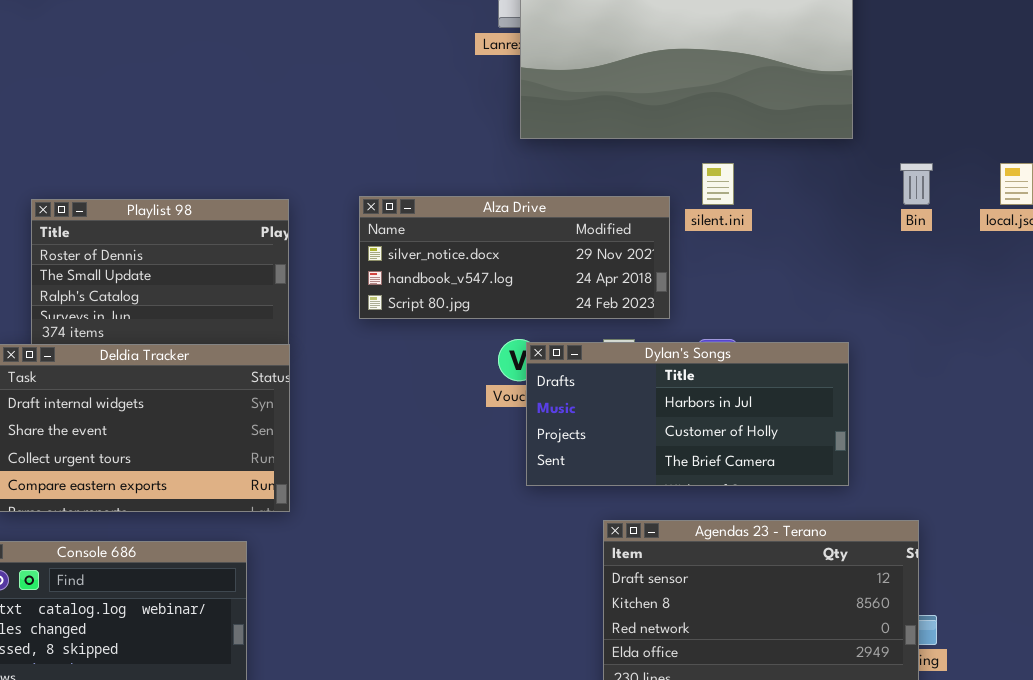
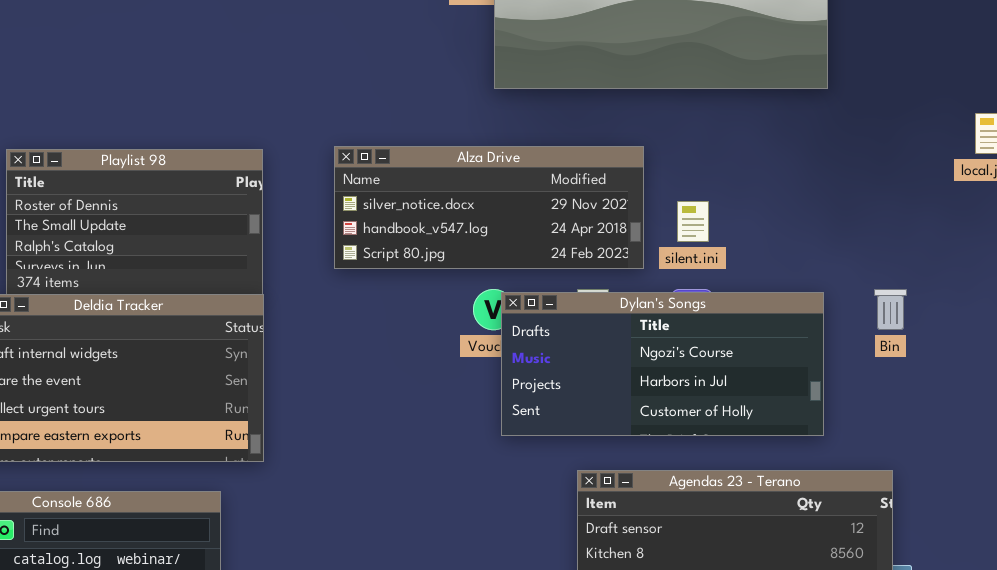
silent.ini: [702,163,734,205] -> [677,201,709,242], moved
Bin: [900,163,933,205] -> [874,289,907,330], moved
Dylan's Songs: [526,342,849,486] -> [501,292,824,436], scrolled up 1 row

